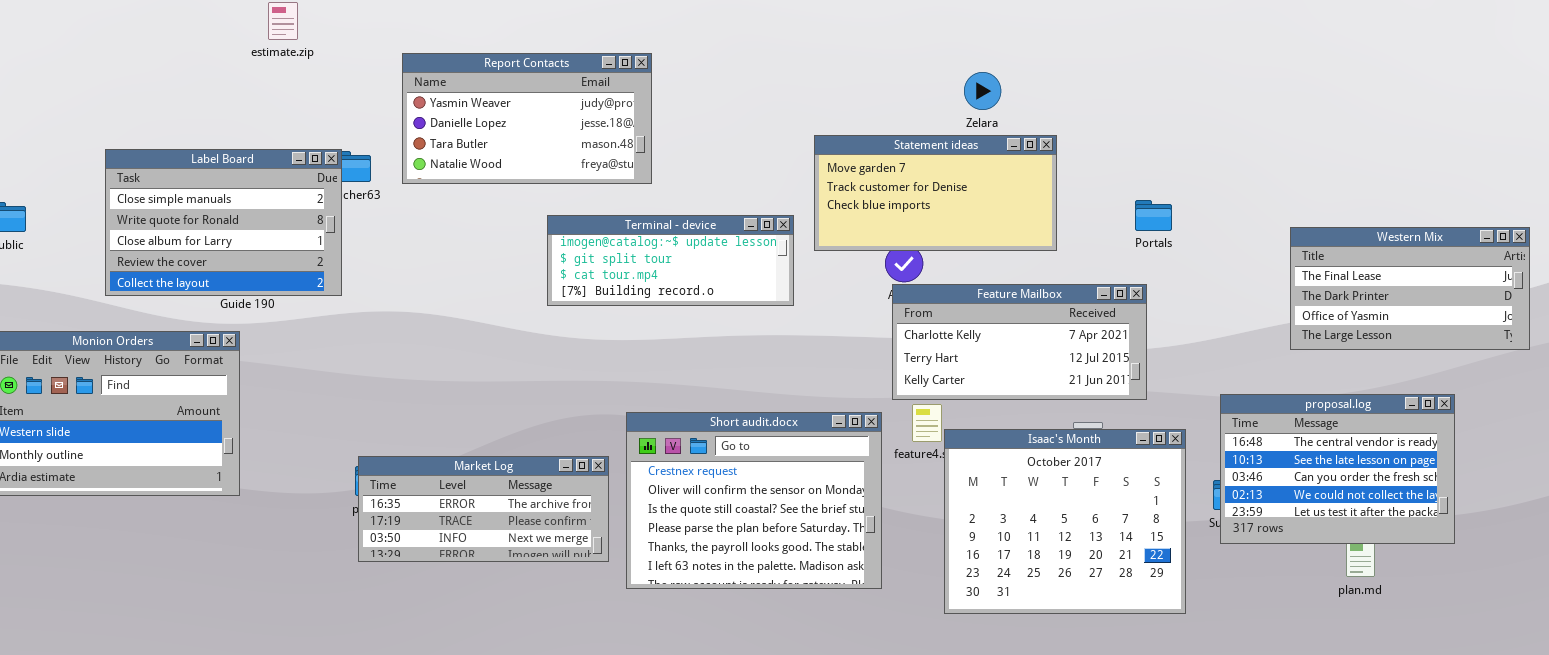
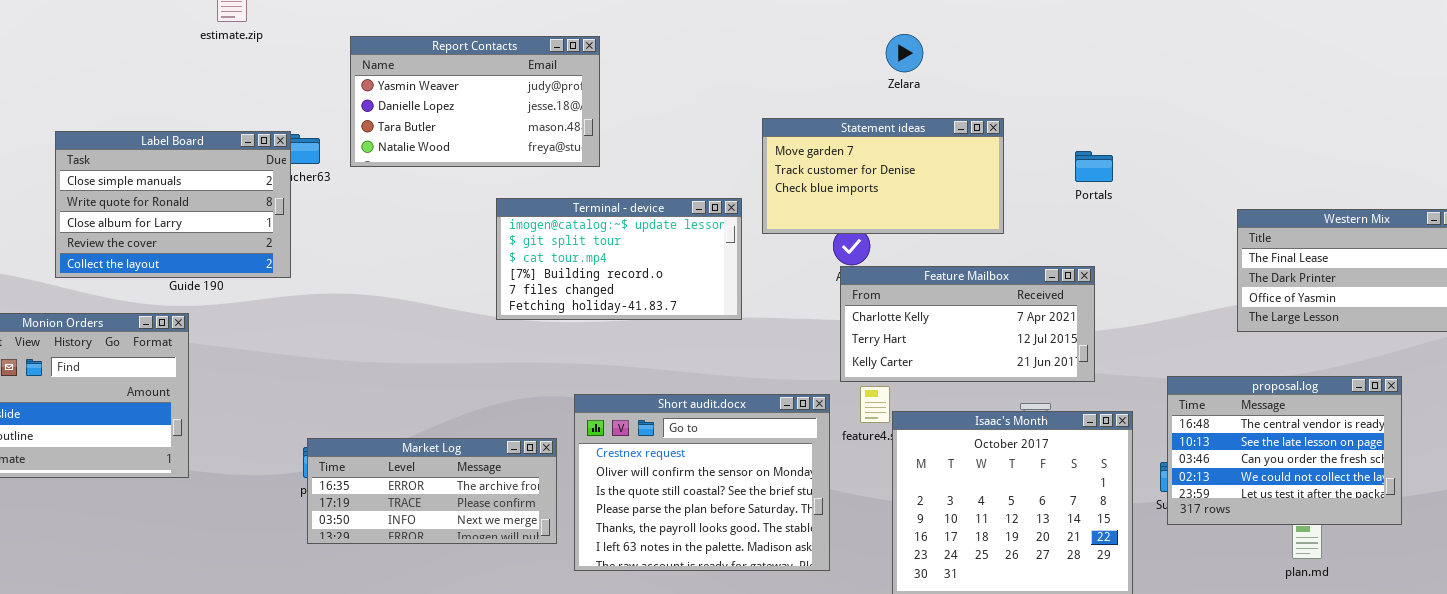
Zelara: [964,72,1001,110] -> [886,34,923,72], moved
Portals: [1135,200,1172,231] -> [1075,151,1113,182], moved
Terminal - device: [547,215,794,306] -> [496,198,742,320], resized

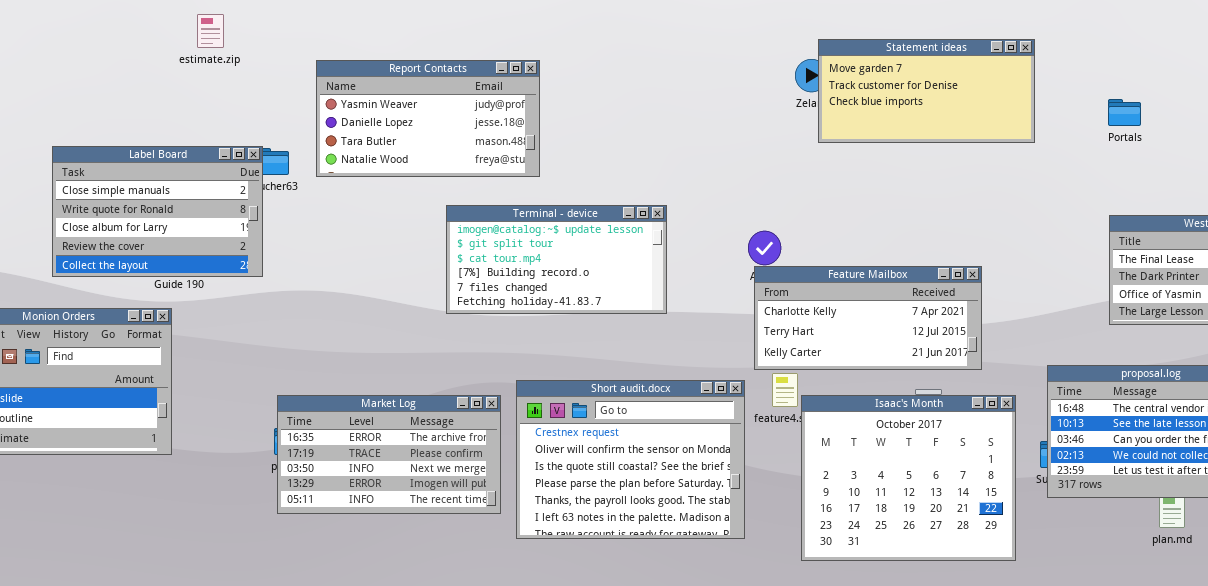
Statement ideas: [762,118,1004,234] -> [818,39,1035,143], moved
Portals: [1075,151,1113,182] -> [1108,99,1141,126], moved
Market Log: [307,438,557,544] -> [277,395,501,514], resized

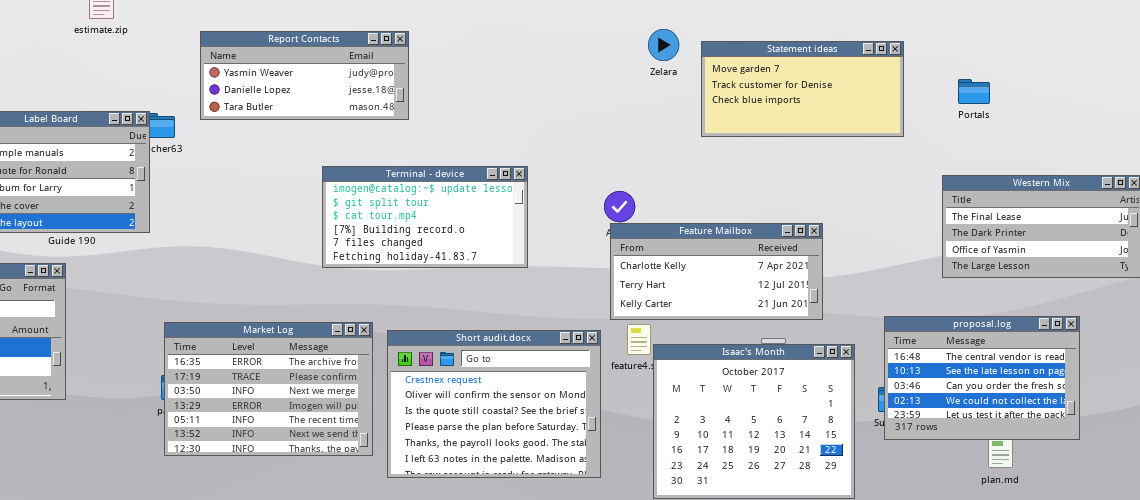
Statement ideas: [818,39,1035,143] -> [701,41,904,137], moved
Report Contacts: [316,60,540,177] -> [200,31,409,120], resized
Portals: [1108,99,1141,126] -> [958,79,990,104], moved
Market Log: [277,395,501,514] -> [164,322,373,456], resized

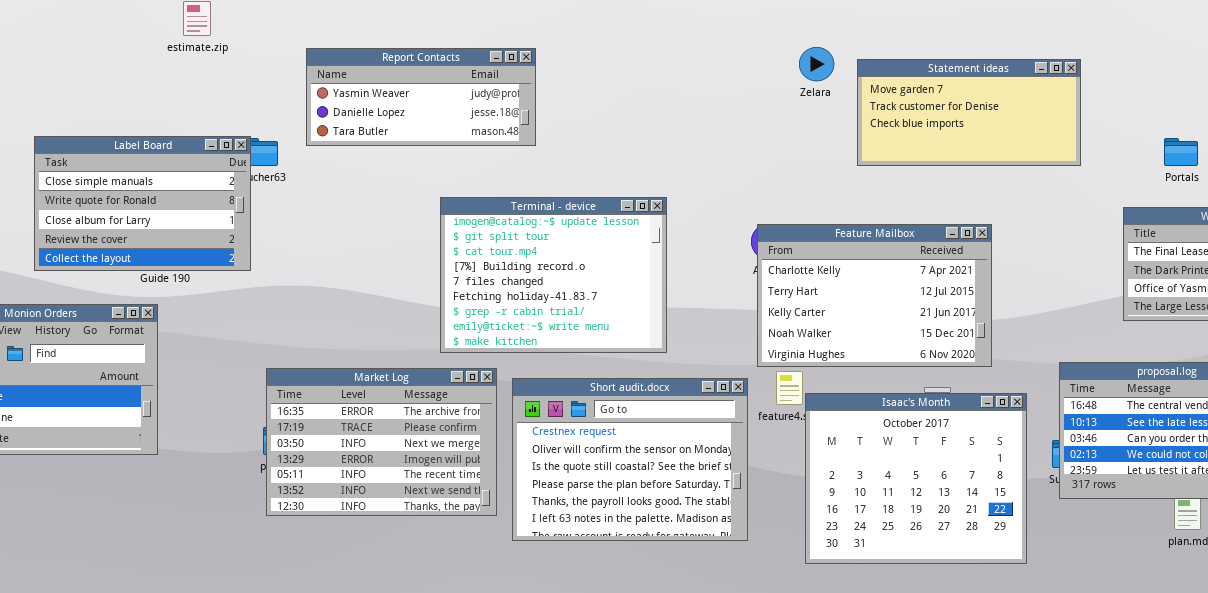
Portals: [958,79,990,104] -> [1164,138,1198,166], moved
Terminal - device: [322,166,528,268] -> [440,197,667,353], resized
Feature Mailbox: [610,223,823,320] -> [757,224,992,367], resized

